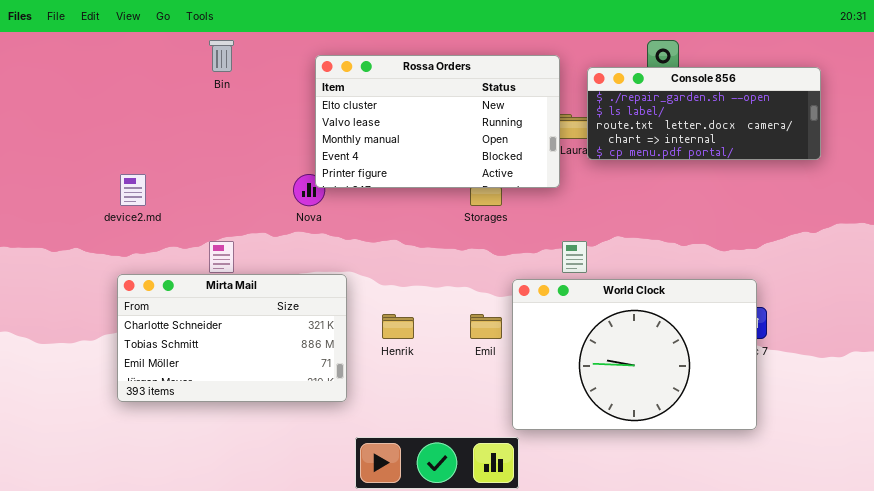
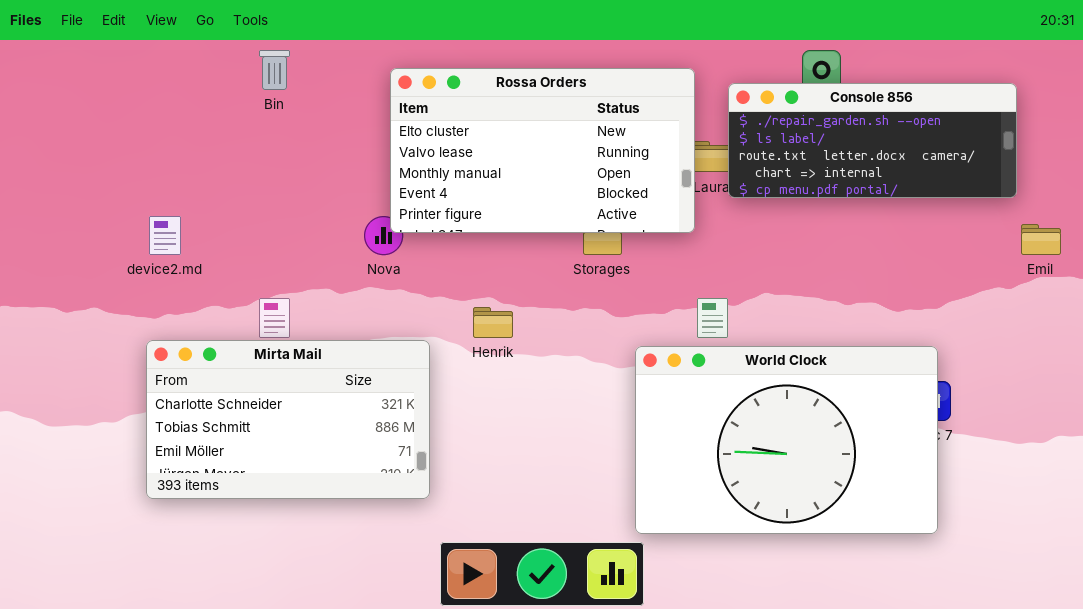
Henrik: [382,314,414,339] -> [473,307,513,338], moved
Emil: [470,314,502,339] -> [1021,224,1061,255], moved

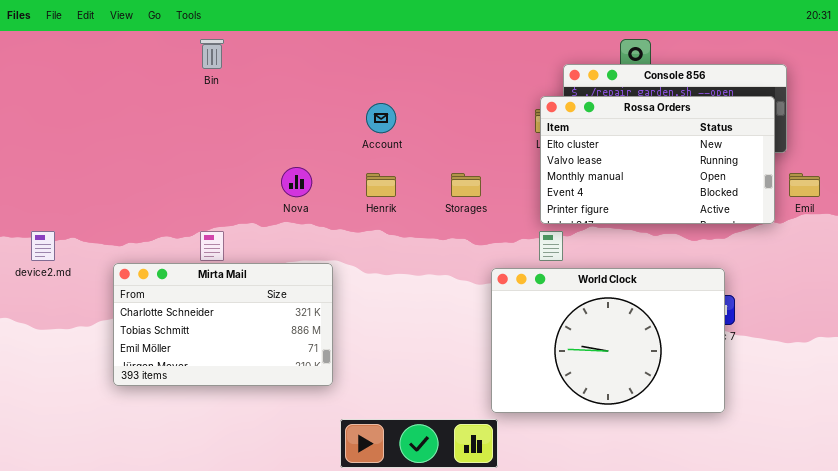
Rossa Orders: [390,68,695,233] -> [540,96,775,224], moved
device2.md: [149,216,181,255] -> [31,231,55,261], moved
Henrik: [473,307,513,338] -> [366,173,396,197], moved

